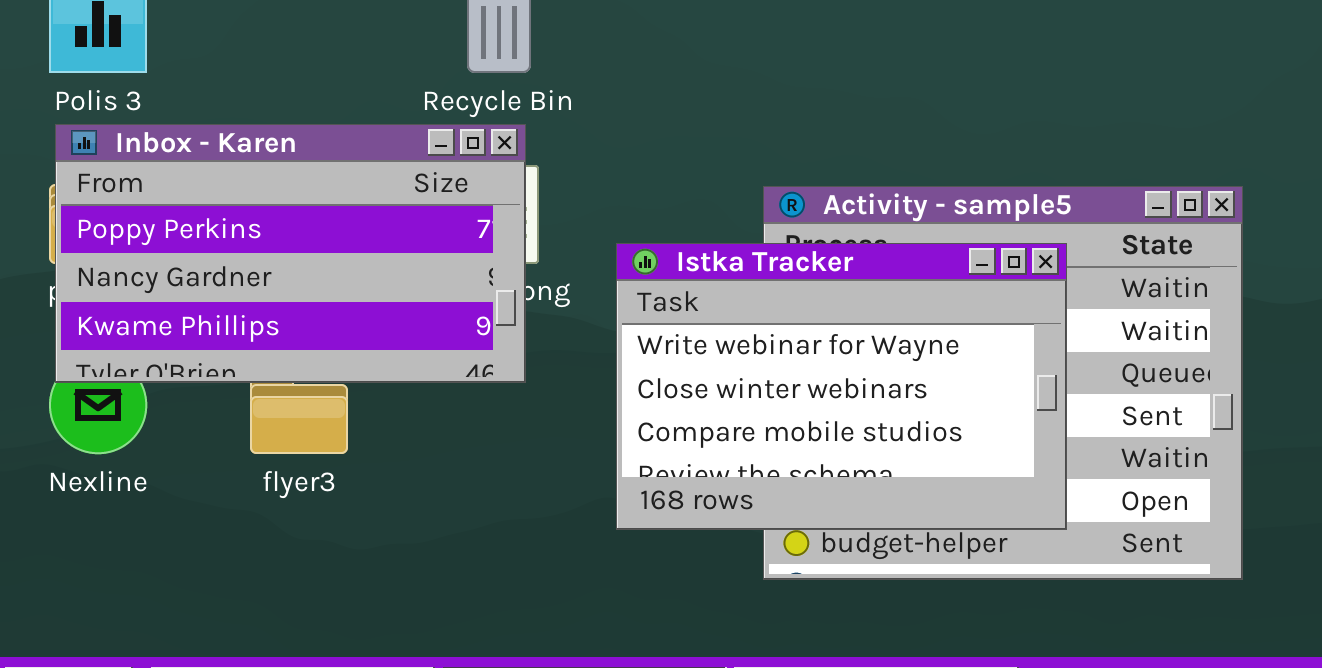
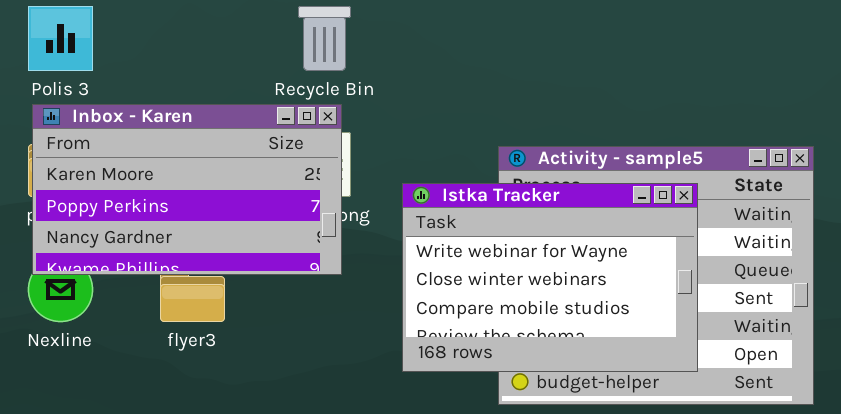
Inbox - Karen: [55,124,526,383] -> [32,104,342,275], scrolled up 1 row

